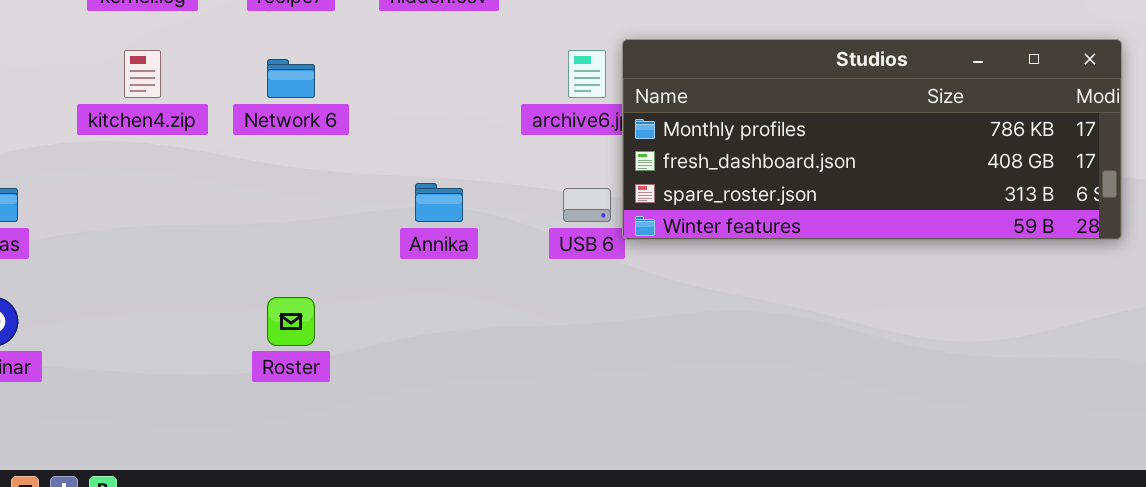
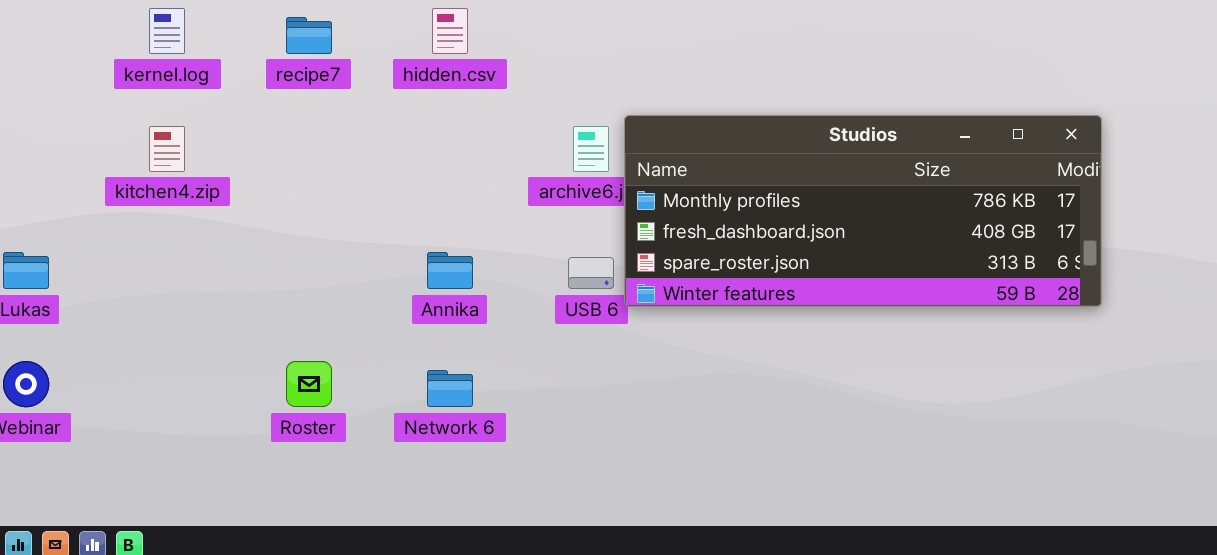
Network 6: [267,59,315,98] -> [427,370,473,407], moved

